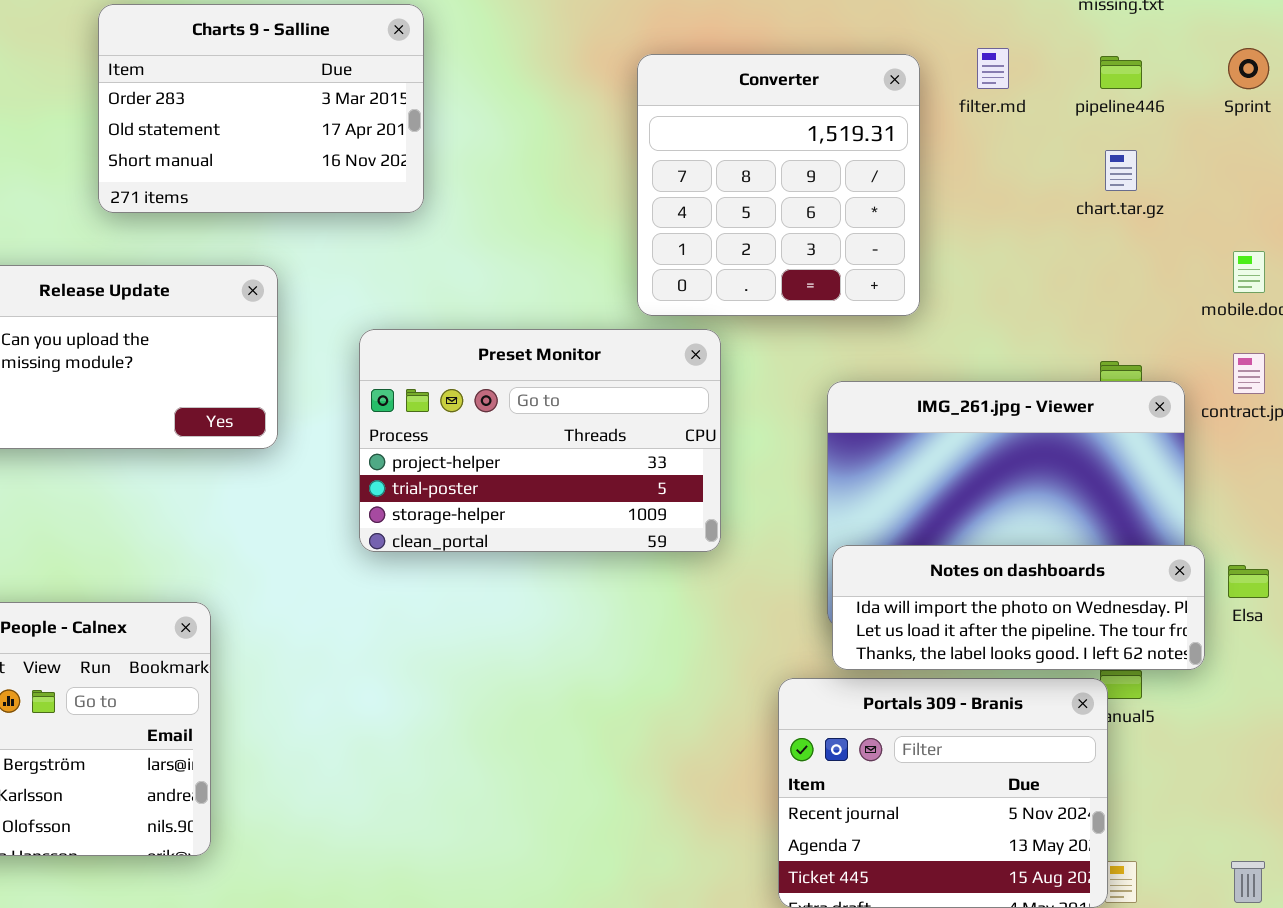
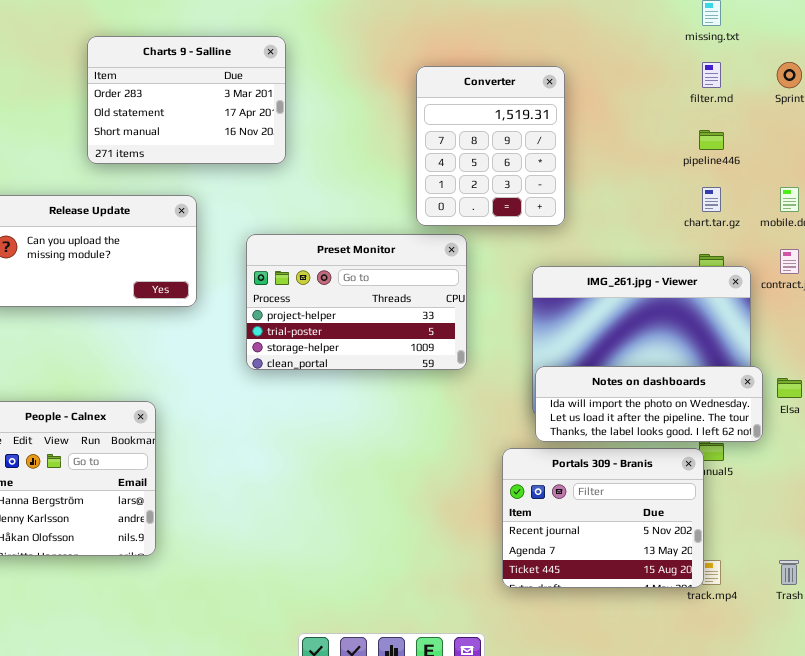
filter.md: [977,48,1009,89] -> [702,62,721,88], moved
Converter: [637,54,920,316] -> [416,66,565,226], resized
pipeline446: [1100,56,1142,89] -> [699,130,724,150], moved
chart.tar.gz: [1105,150,1137,191] -> [702,187,721,212], moved

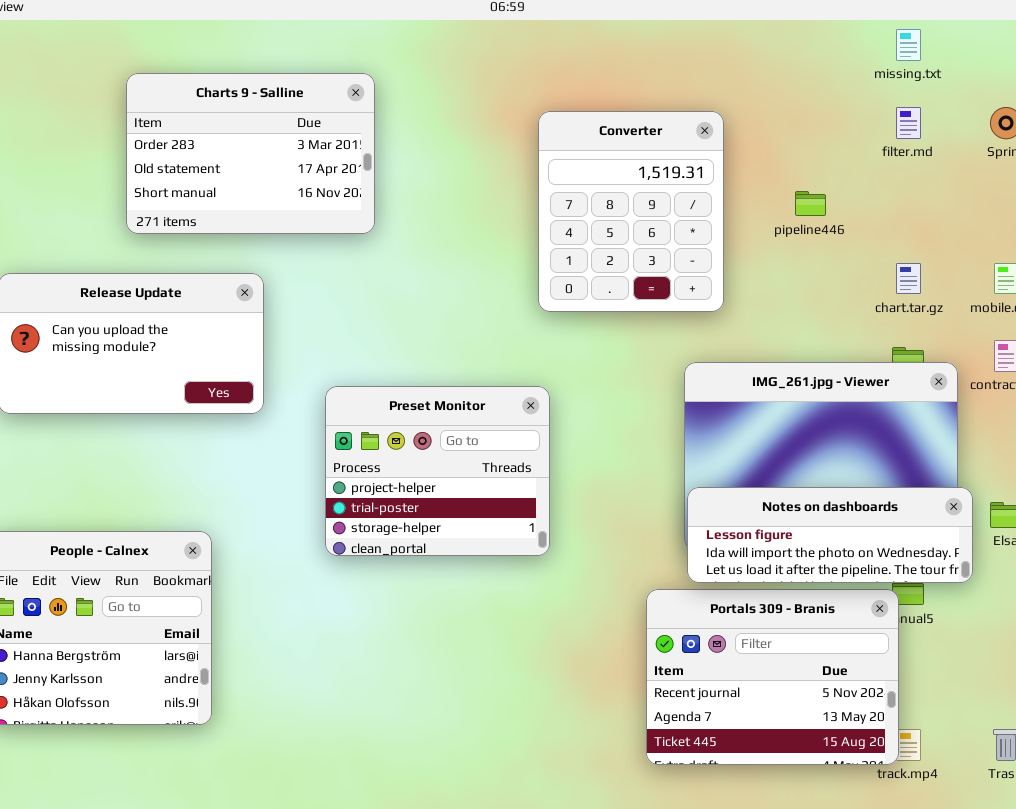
pipeline446: [699,130,724,150] -> [795,191,826,216], moved
Preset Monitor: [246,234,467,370] -> [325,386,550,556], moved, resized
Notes on dashboards: [535,366,763,442] -> [687,487,973,583], scrolled up 1 row

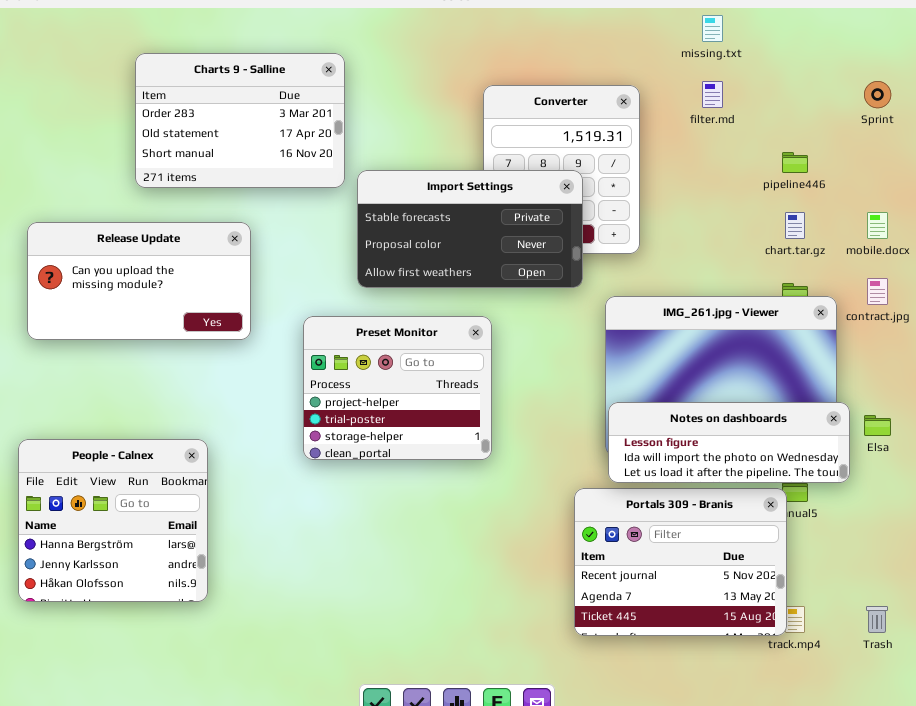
missing.txt: [896,29,921,61] -> [702,15,723,42], moved
filter.md: [896,107,921,139] -> [702,81,723,108], moved
pipeline446: [795,191,826,216] -> [782,152,808,173], moved
Import Settings: none -> [357,170,583,288], opened

